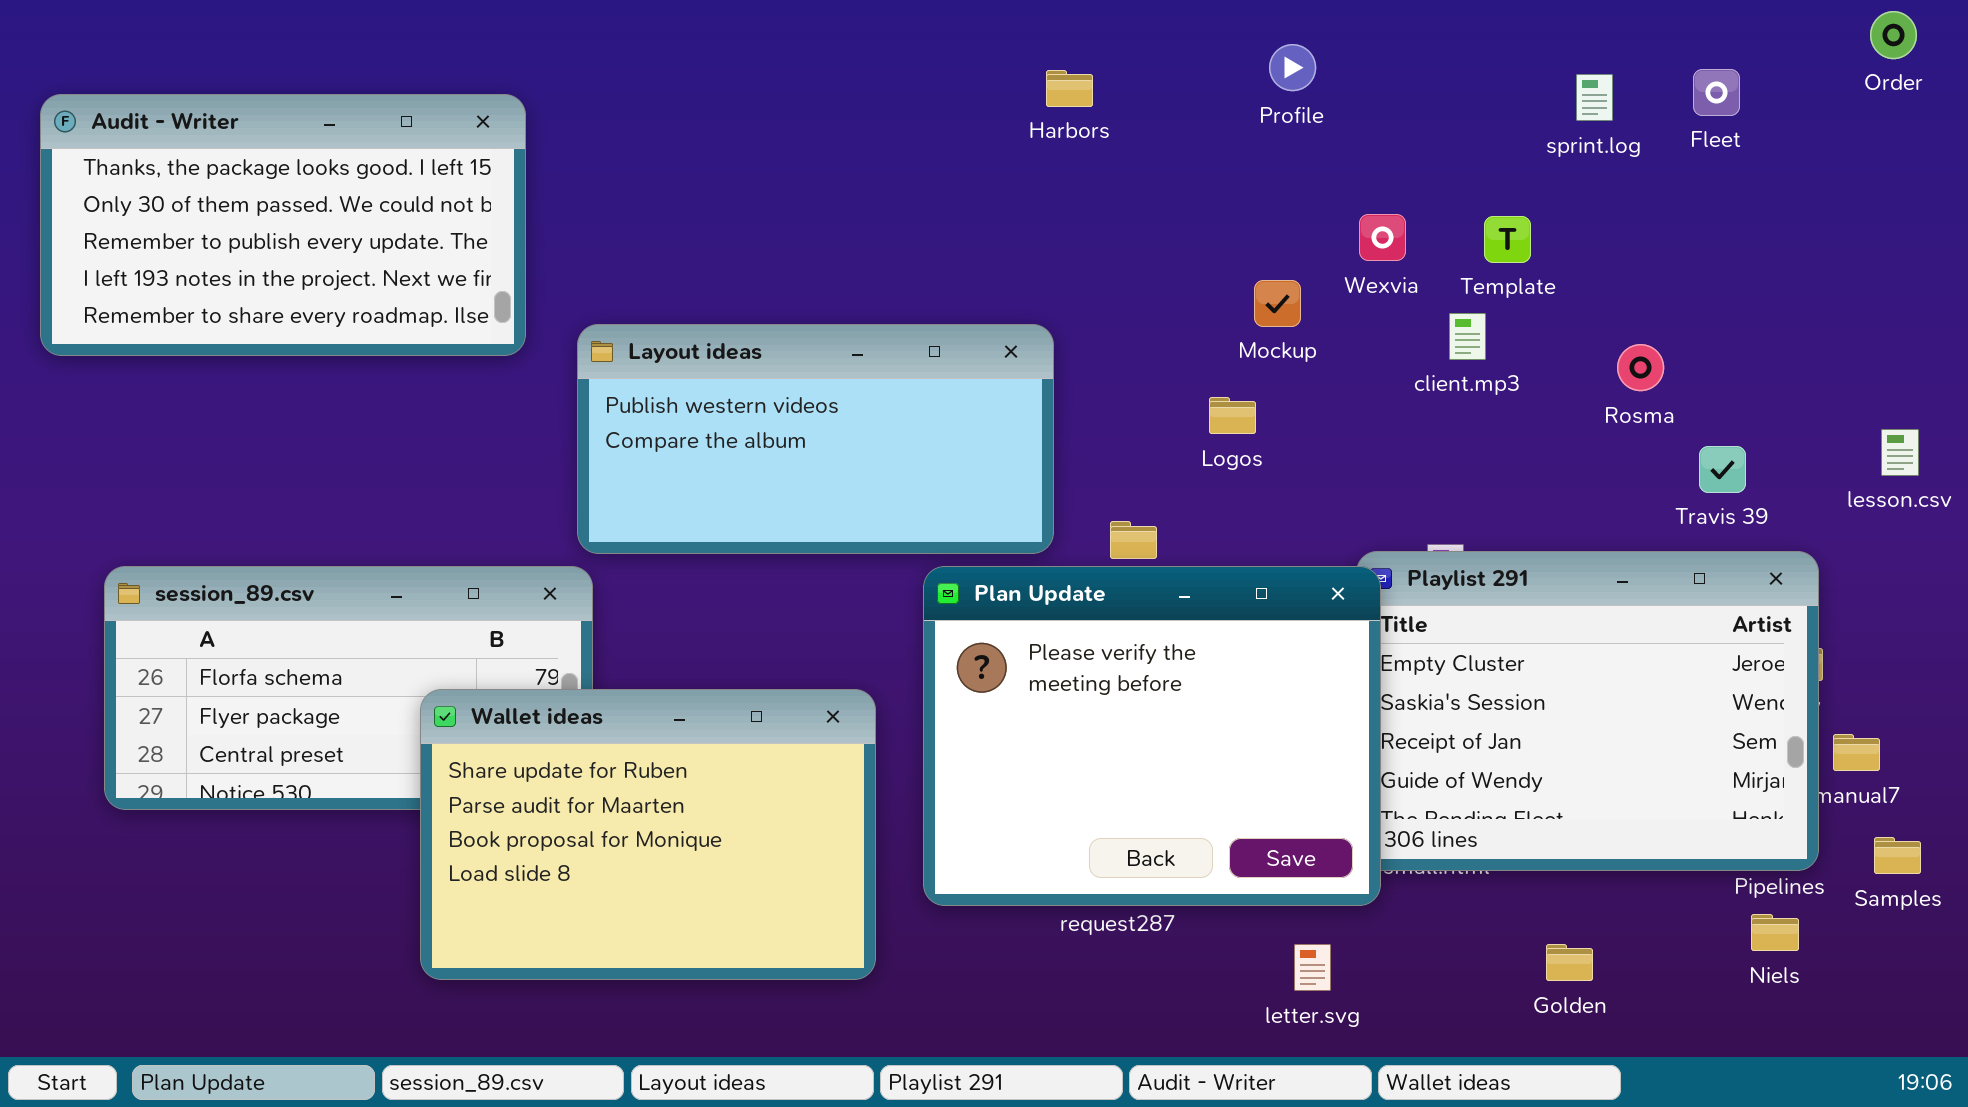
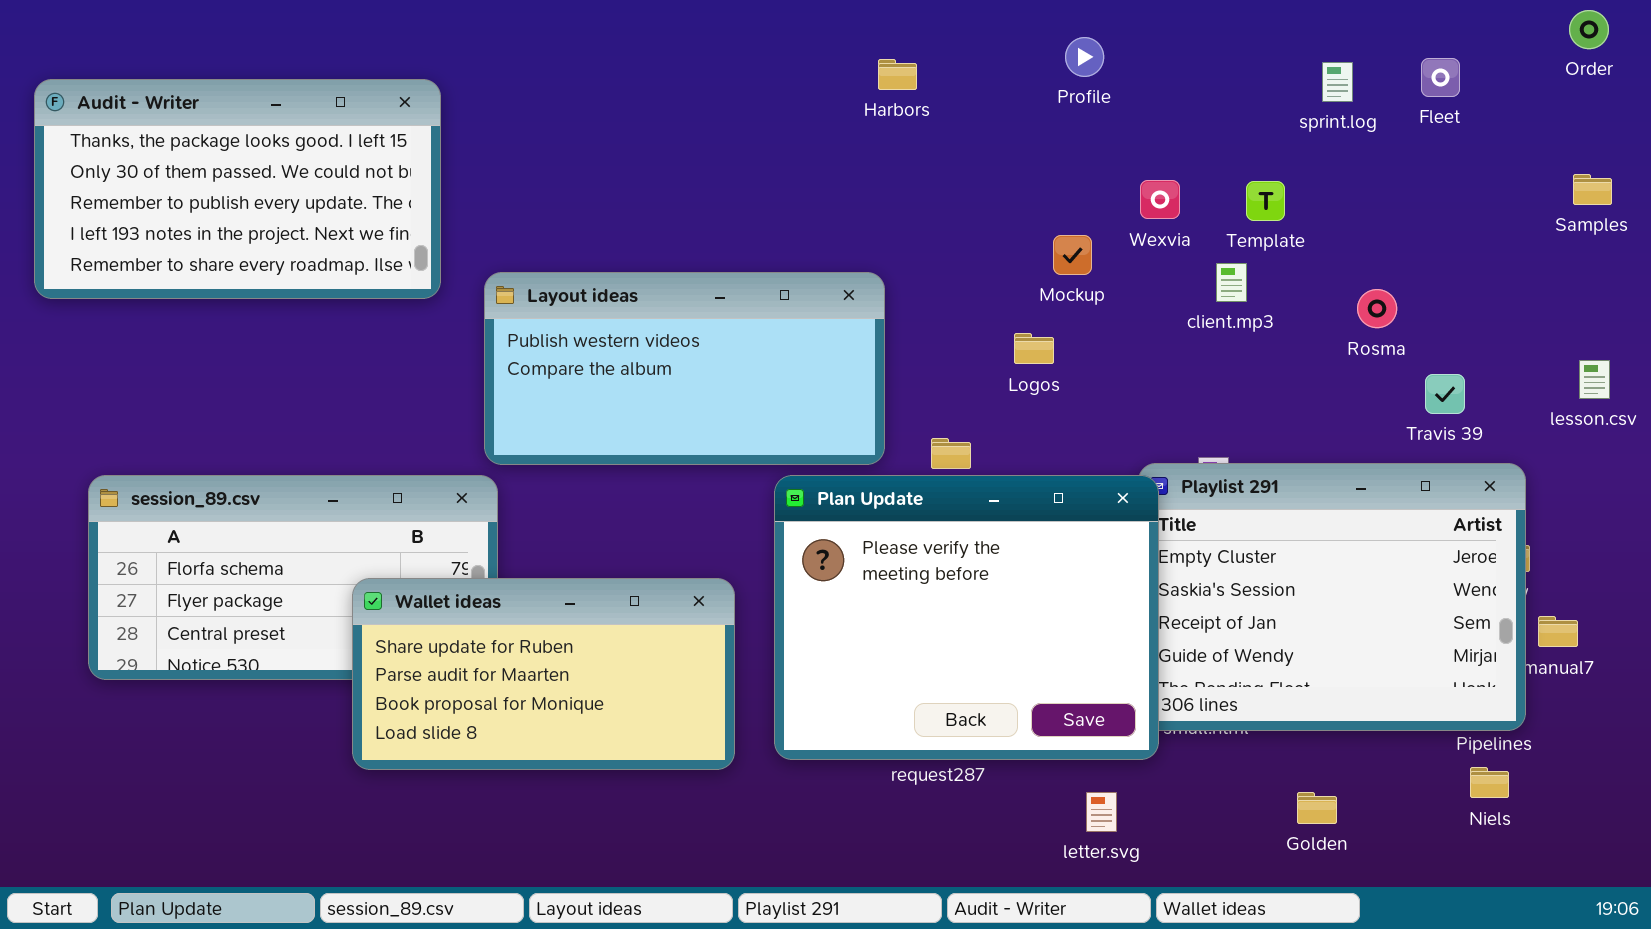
Wallet ideas: [420,689,876,980] -> [352,578,735,770], resized
Samples: [1874,837,1921,874] -> [1573,174,1612,205], moved

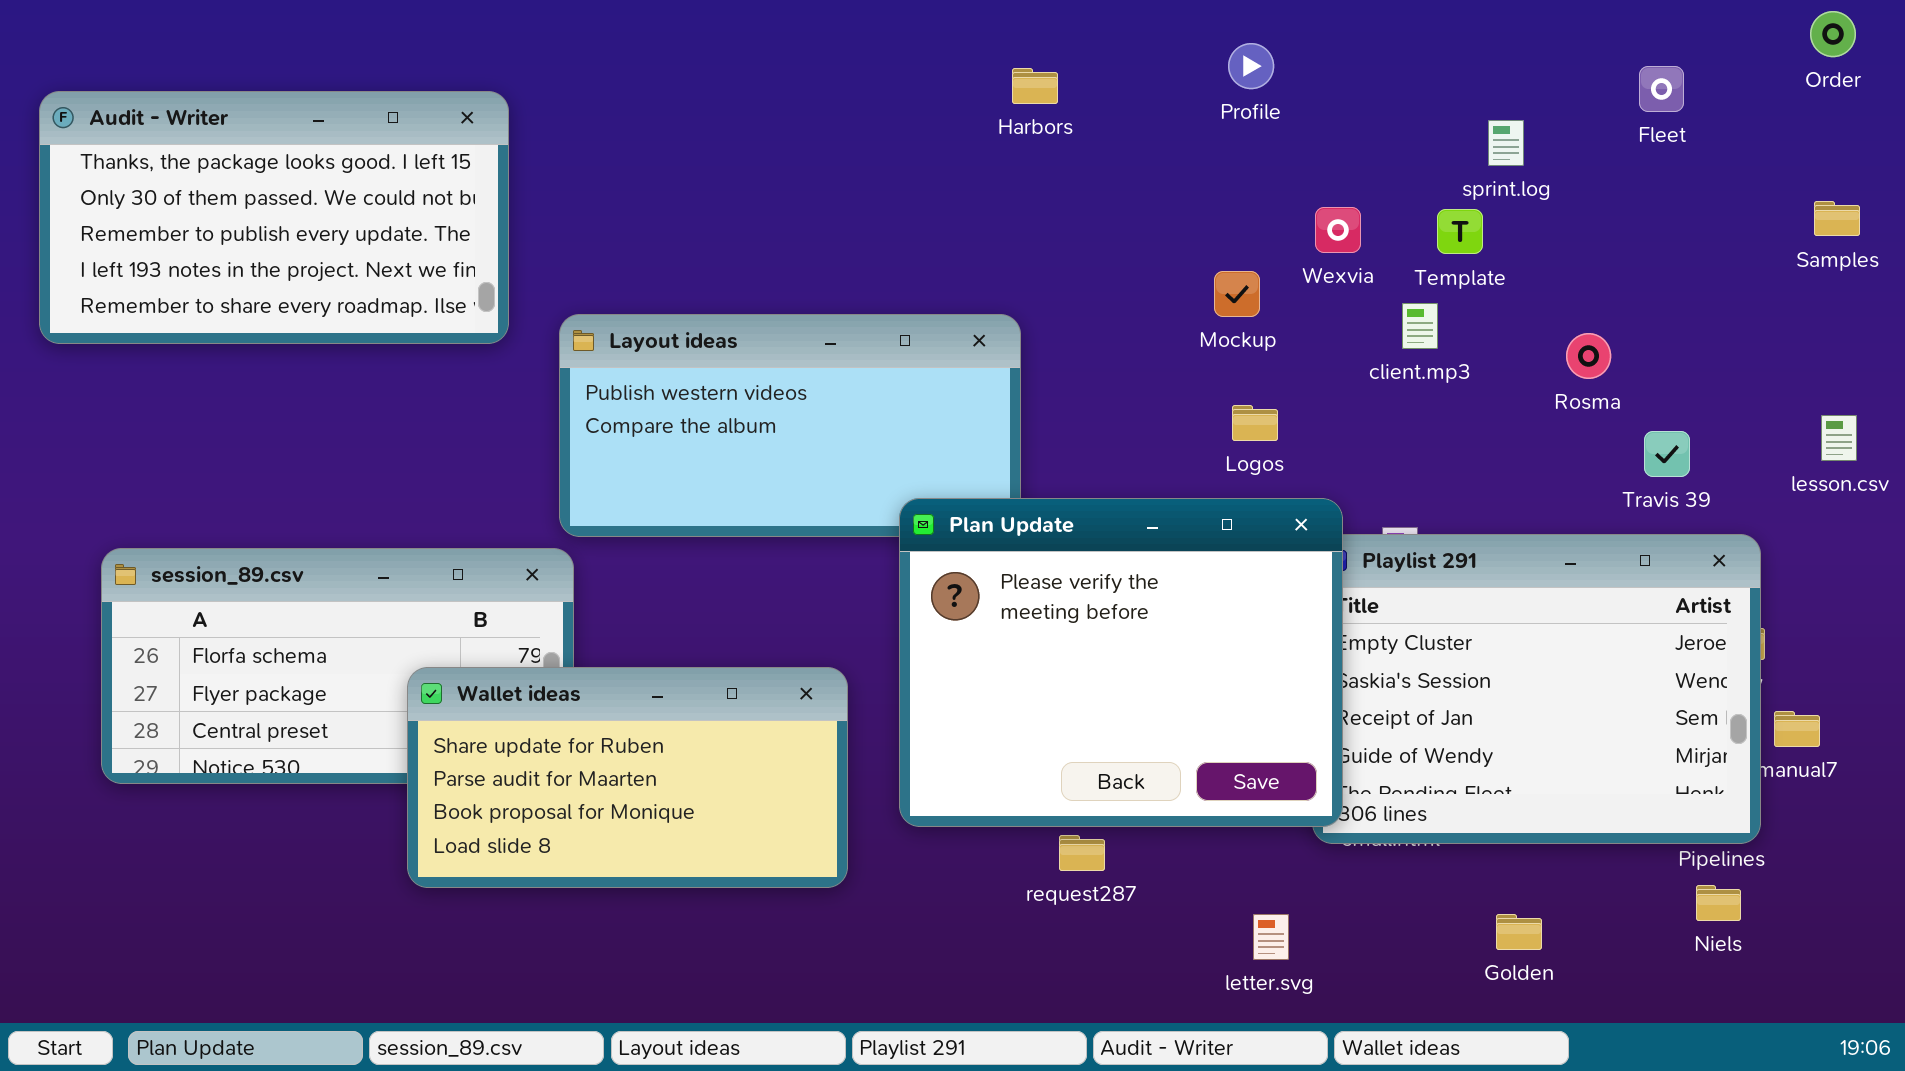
sprint.log: [1322,62,1353,102] -> [1488,120,1524,166], moved
Logos: [1014,333,1054,364] -> [1232,405,1278,441], moved
Plan Update: [774,475,1159,760] -> [899,498,1343,827], moved

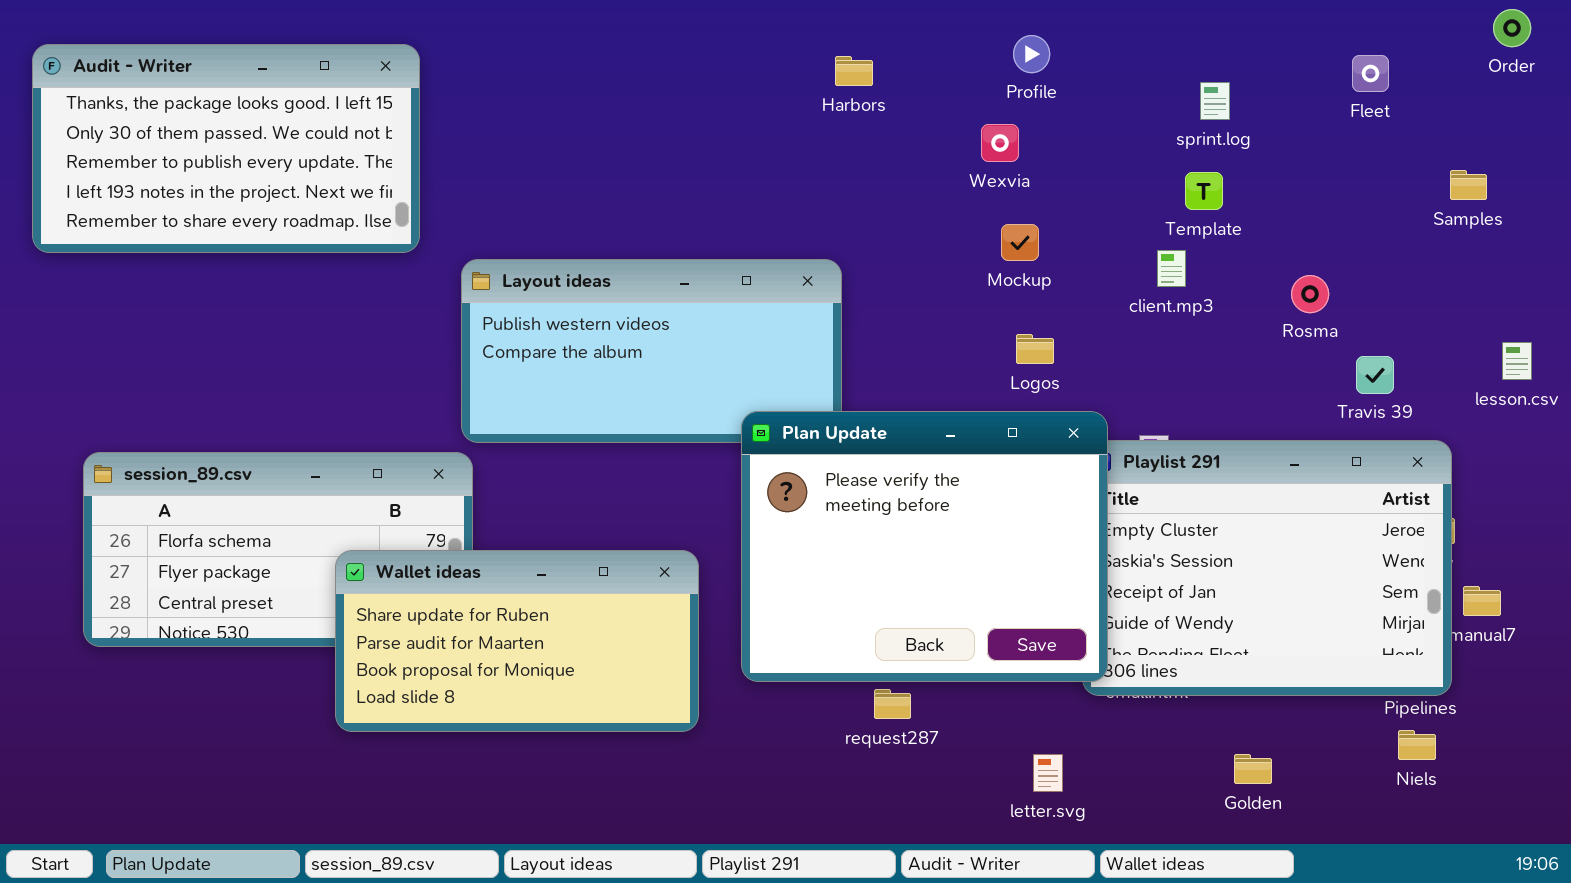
Audit - Writer: [39,91,509,344] -> [32,44,420,253], moved
sprint.log: [1488,120,1524,166] -> [1200,82,1230,120], moved
Samples: [1814,201,1860,236] -> [1450,170,1487,200], moved
Wexvia: [1315,207,1361,253] -> [981,124,1019,162], moved

